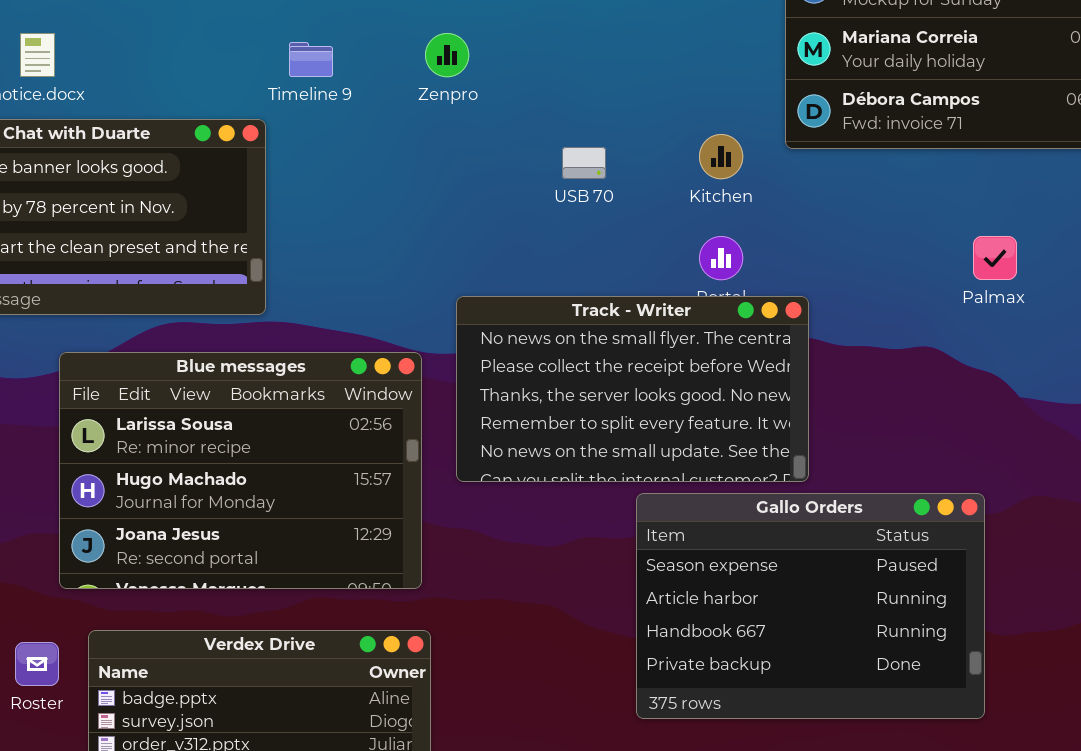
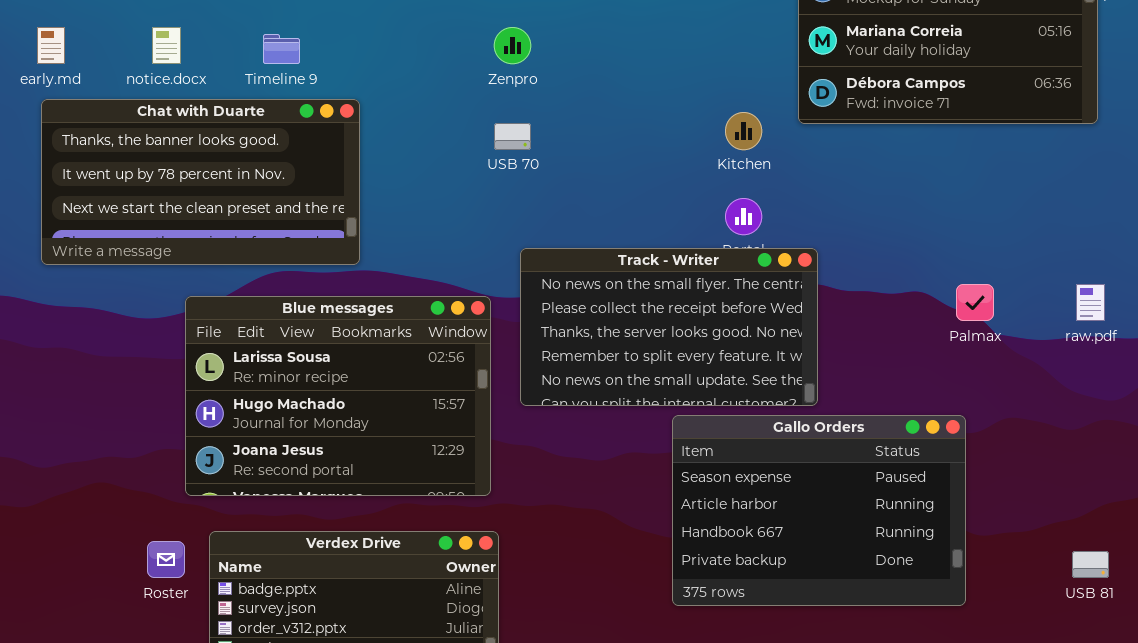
Timeline 9: [289,42,333,77] -> [263,34,300,64], moved
USB 70: [562,147,606,179] -> [494,123,531,150], moved
Palmax: [973,236,1017,280] -> [956,284,994,321], moved

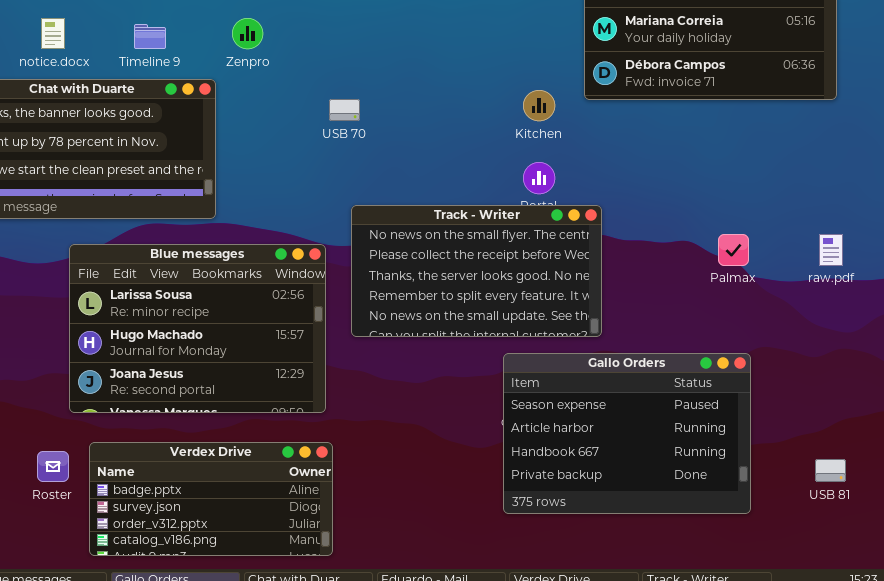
Zenpro: [494,27,531,64] -> [232,18,263,49], moved
Gallo Orders: [672,415,966,606] -> [503,353,751,514], moved

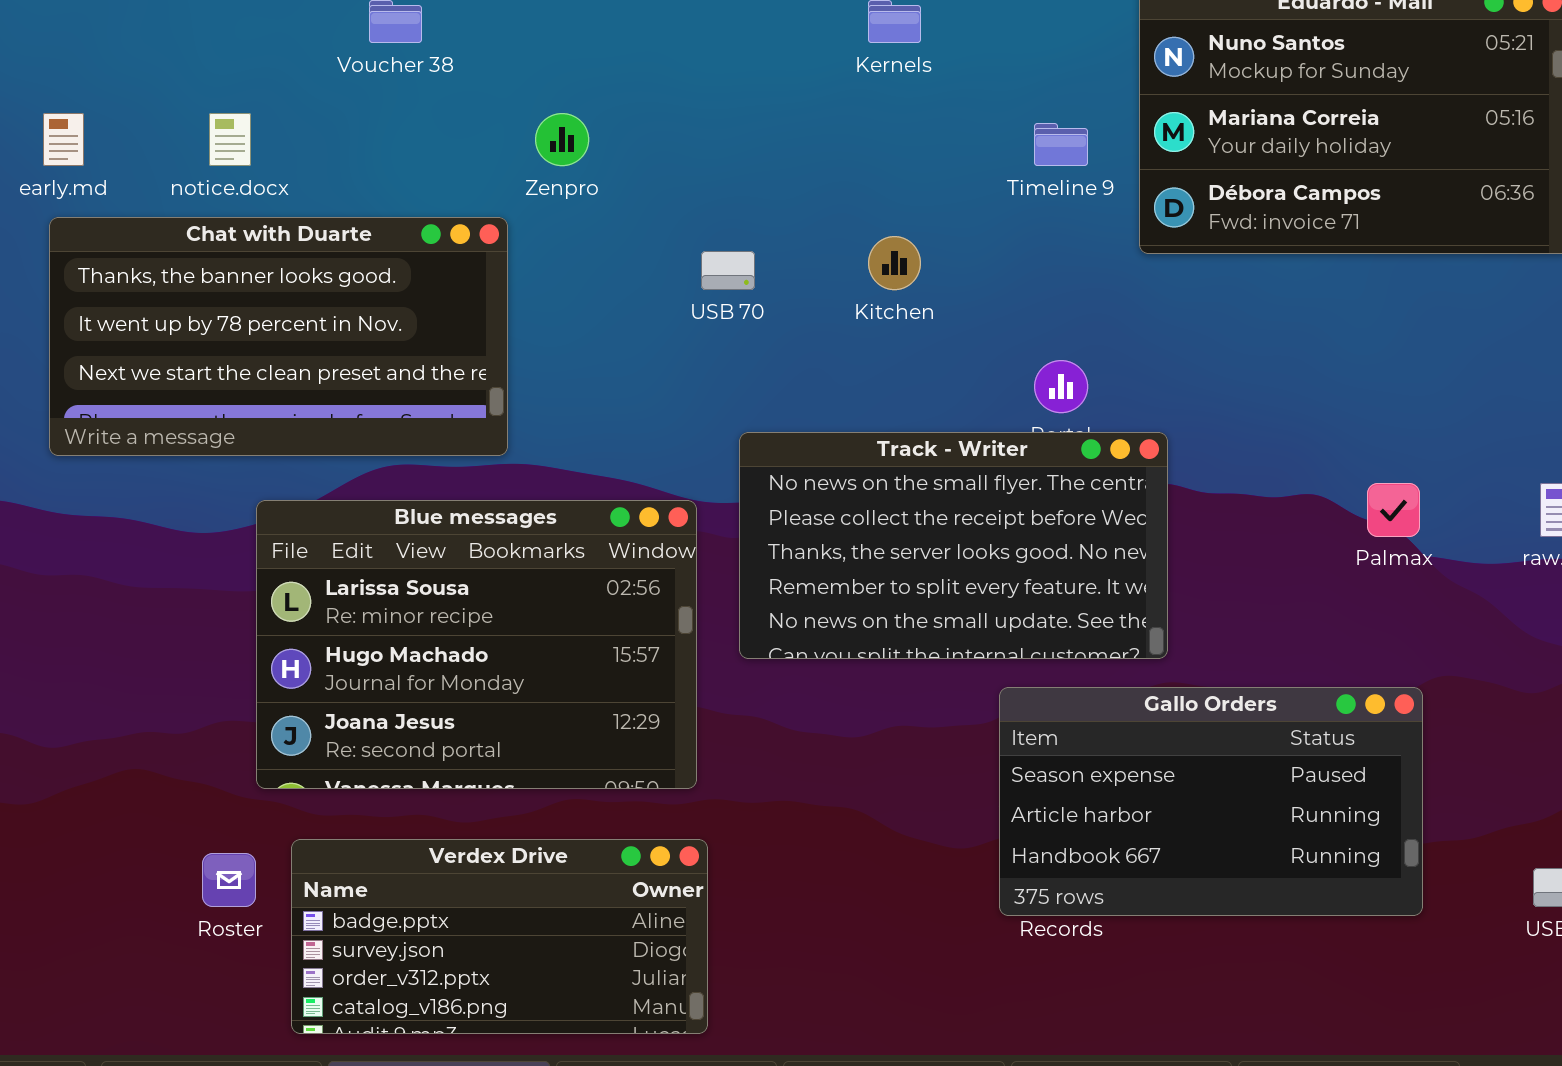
Timeline 9: [134,24,166,49] -> [1034,123,1088,166], moved
Kitchen: [523,90,555,121] -> [868,236,921,290], moved
Gallo Orders: [503,353,751,514] -> [999,687,1423,916], resized

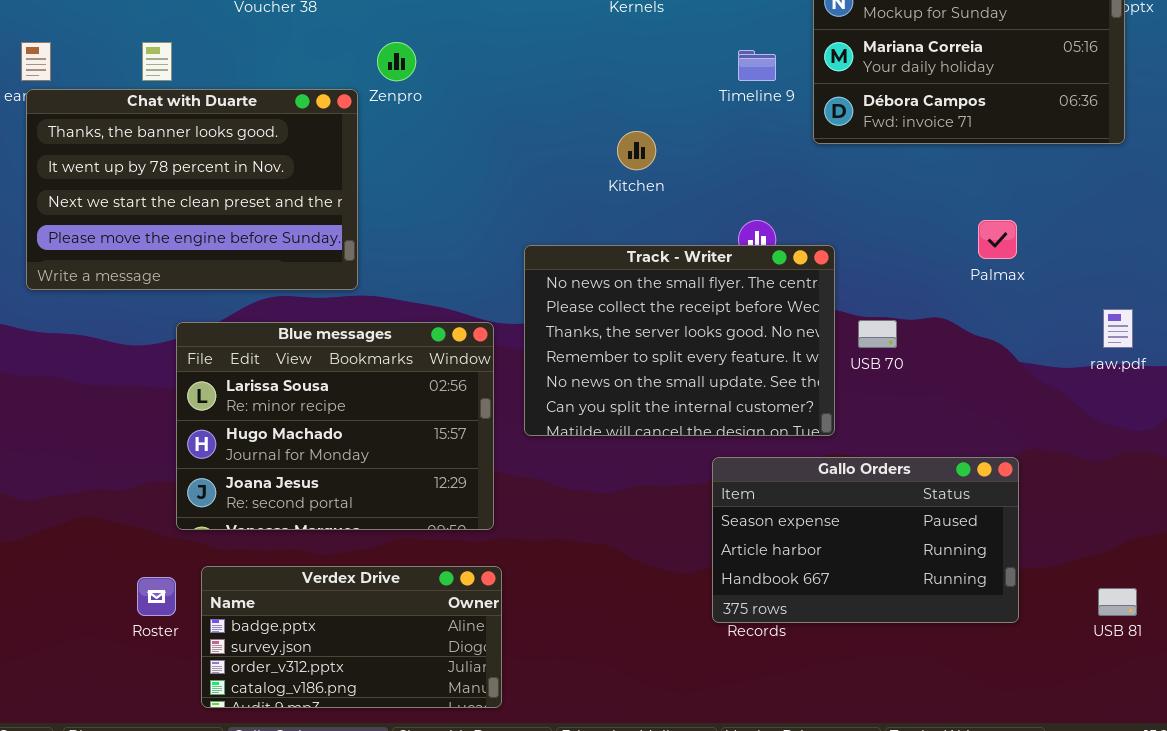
Chat with Duarte: [49,217,508,456] -> [26,89,358,290], resized
USB 70: [701,251,755,290] -> [858,320,897,348], moved
Track - Writer: [739,432,1168,659] -> [524,245,835,436], resized
Palmax: [1367,483,1420,537] -> [978,220,1017,259], moved

